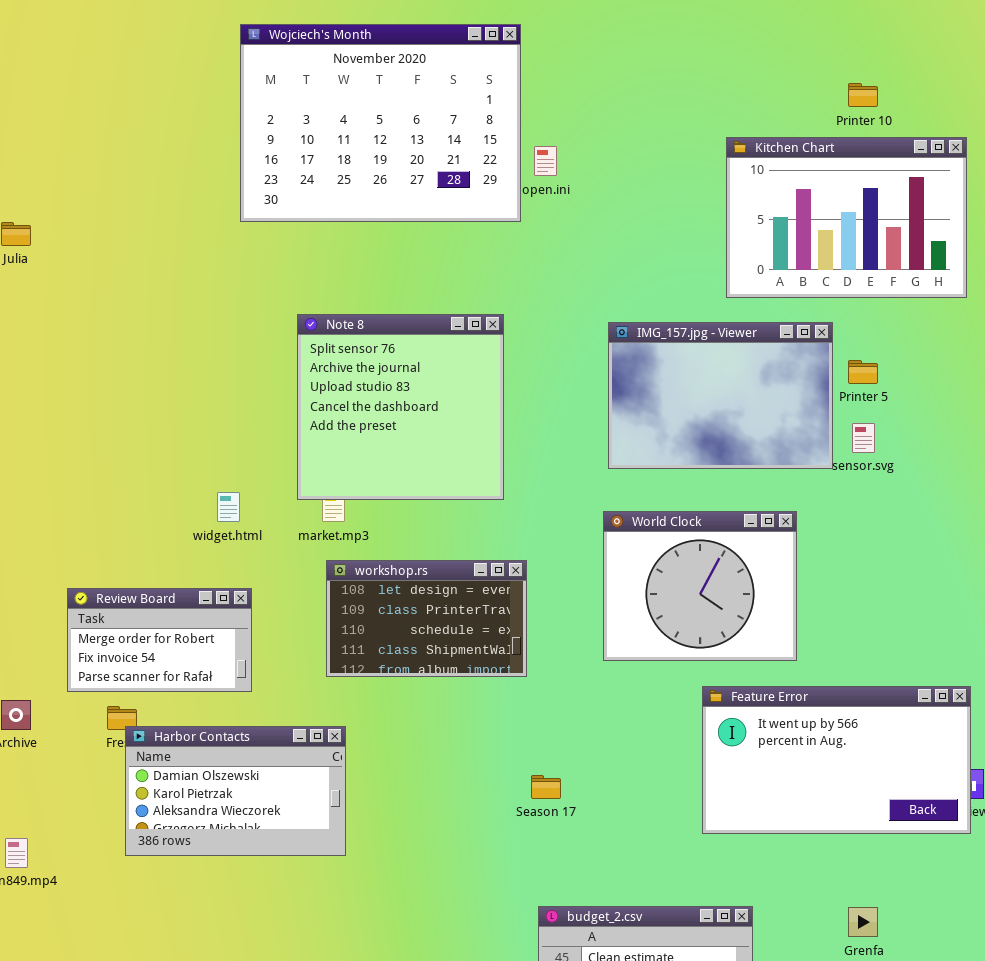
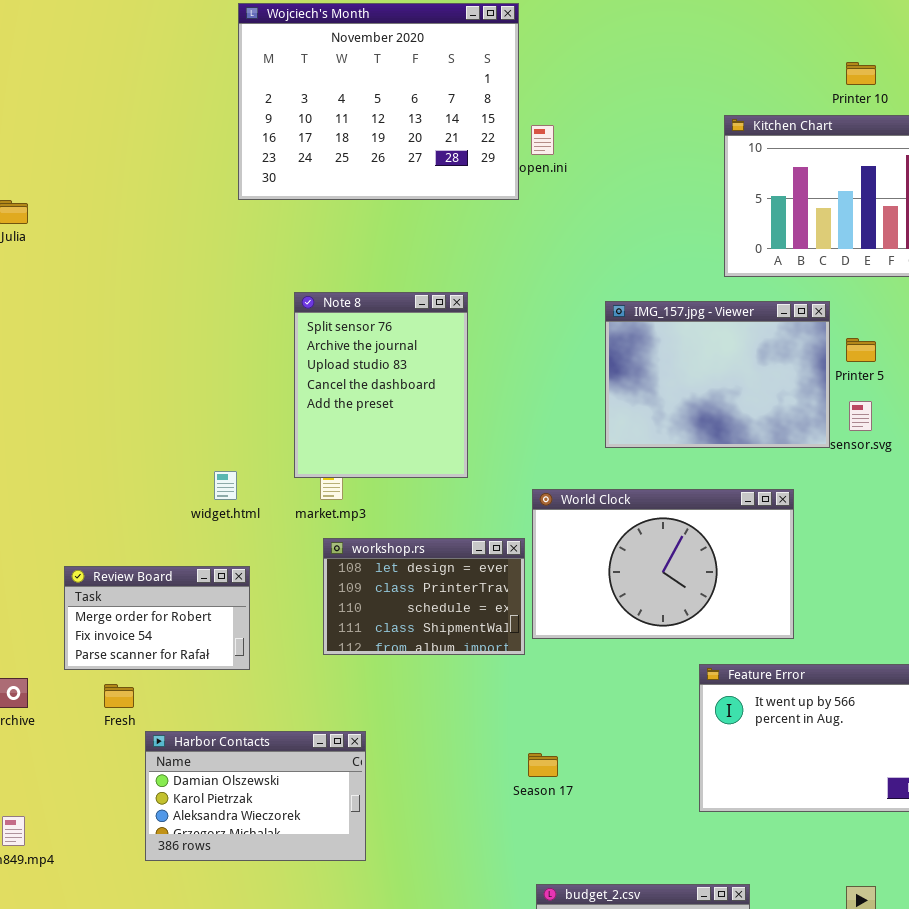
Note 8: [297,314,504,500] -> [294,292,468,478], resized
World Clock: [603,511,797,661] -> [532,489,794,639], resized
Harbor Contacts: [125,726,346,856] -> [145,731,366,861], moved

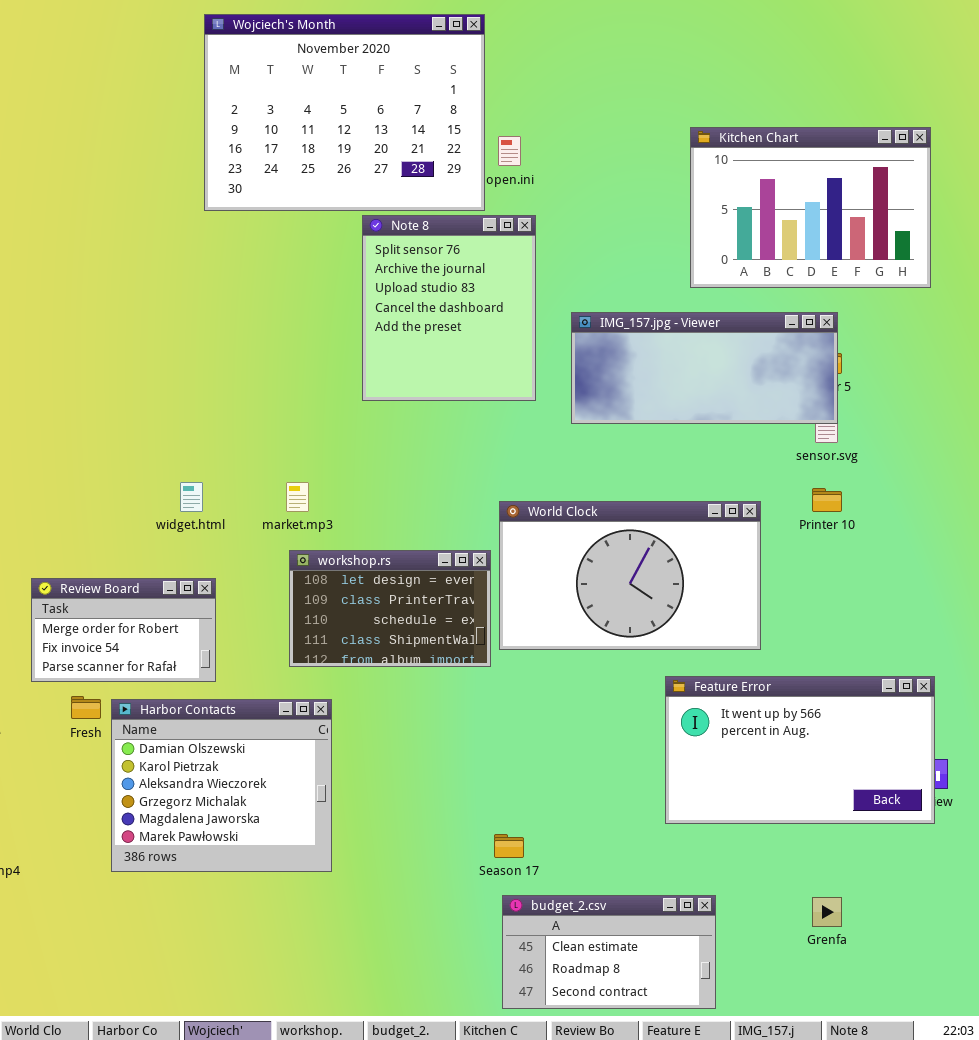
Printer 10: [846,62,876,85] -> [812,488,842,512], moved
Note 8: [294,292,468,478] -> [362,215,536,401], moved
IMG_157.jpg - Viewer: [605,301,830,448] -> [571,312,838,424], resized
Harbor Contacts: [145,731,366,861] -> [111,699,332,872], resized
Season 17: [528,753,558,777] -> [494,834,524,858], moved

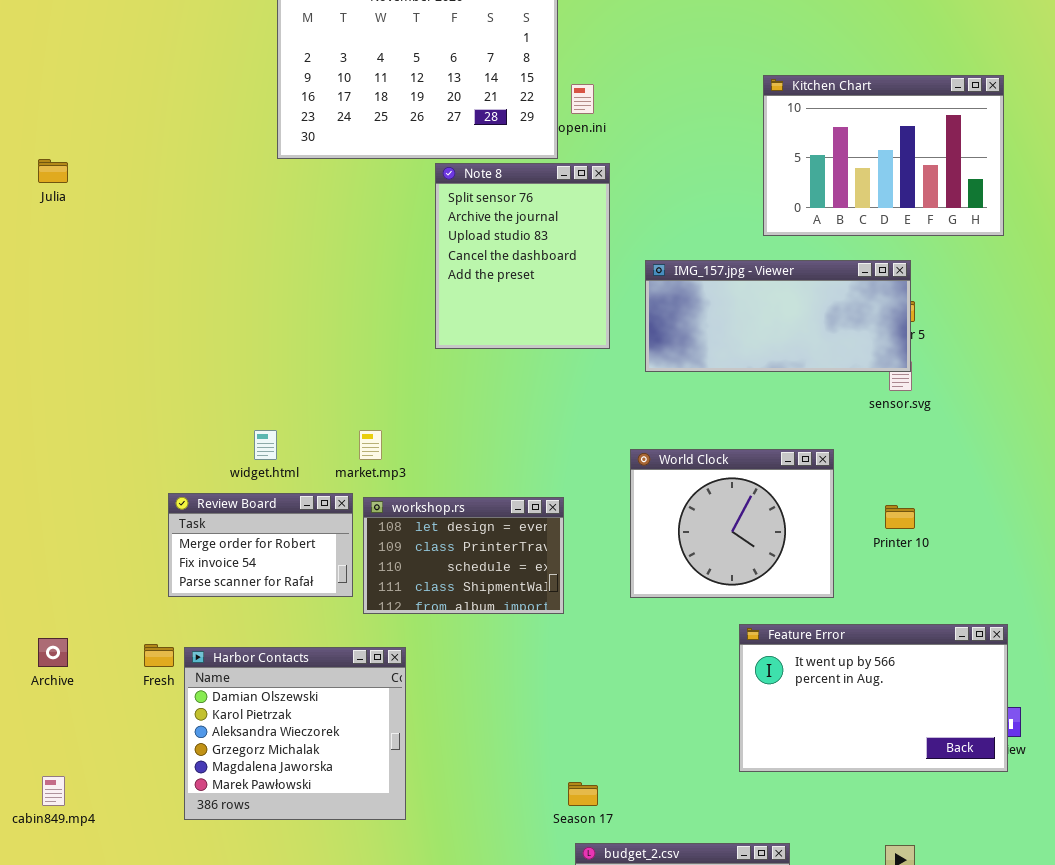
Printer 10: [812,488,842,512] -> [885,505,915,529], moved
World Clock: [499,501,761,650] -> [630,449,834,598], resized
Review Board: [31,578,216,682] -> [168,493,353,597], moved

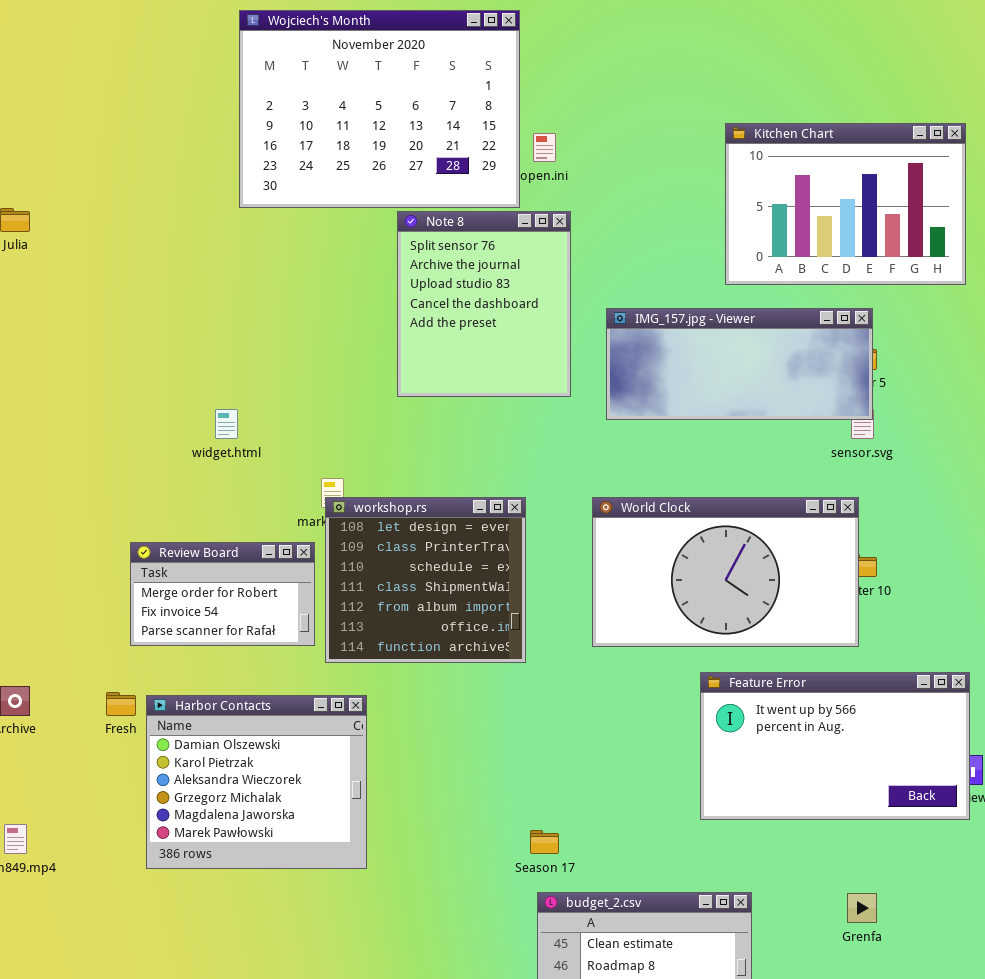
widget.html: [254,430,277,460] -> [215,409,238,439], moved
World Clock: [630,449,834,598] -> [592,497,859,647], resized
workshop.rs: [363,497,564,614] -> [325,497,526,663], resized

